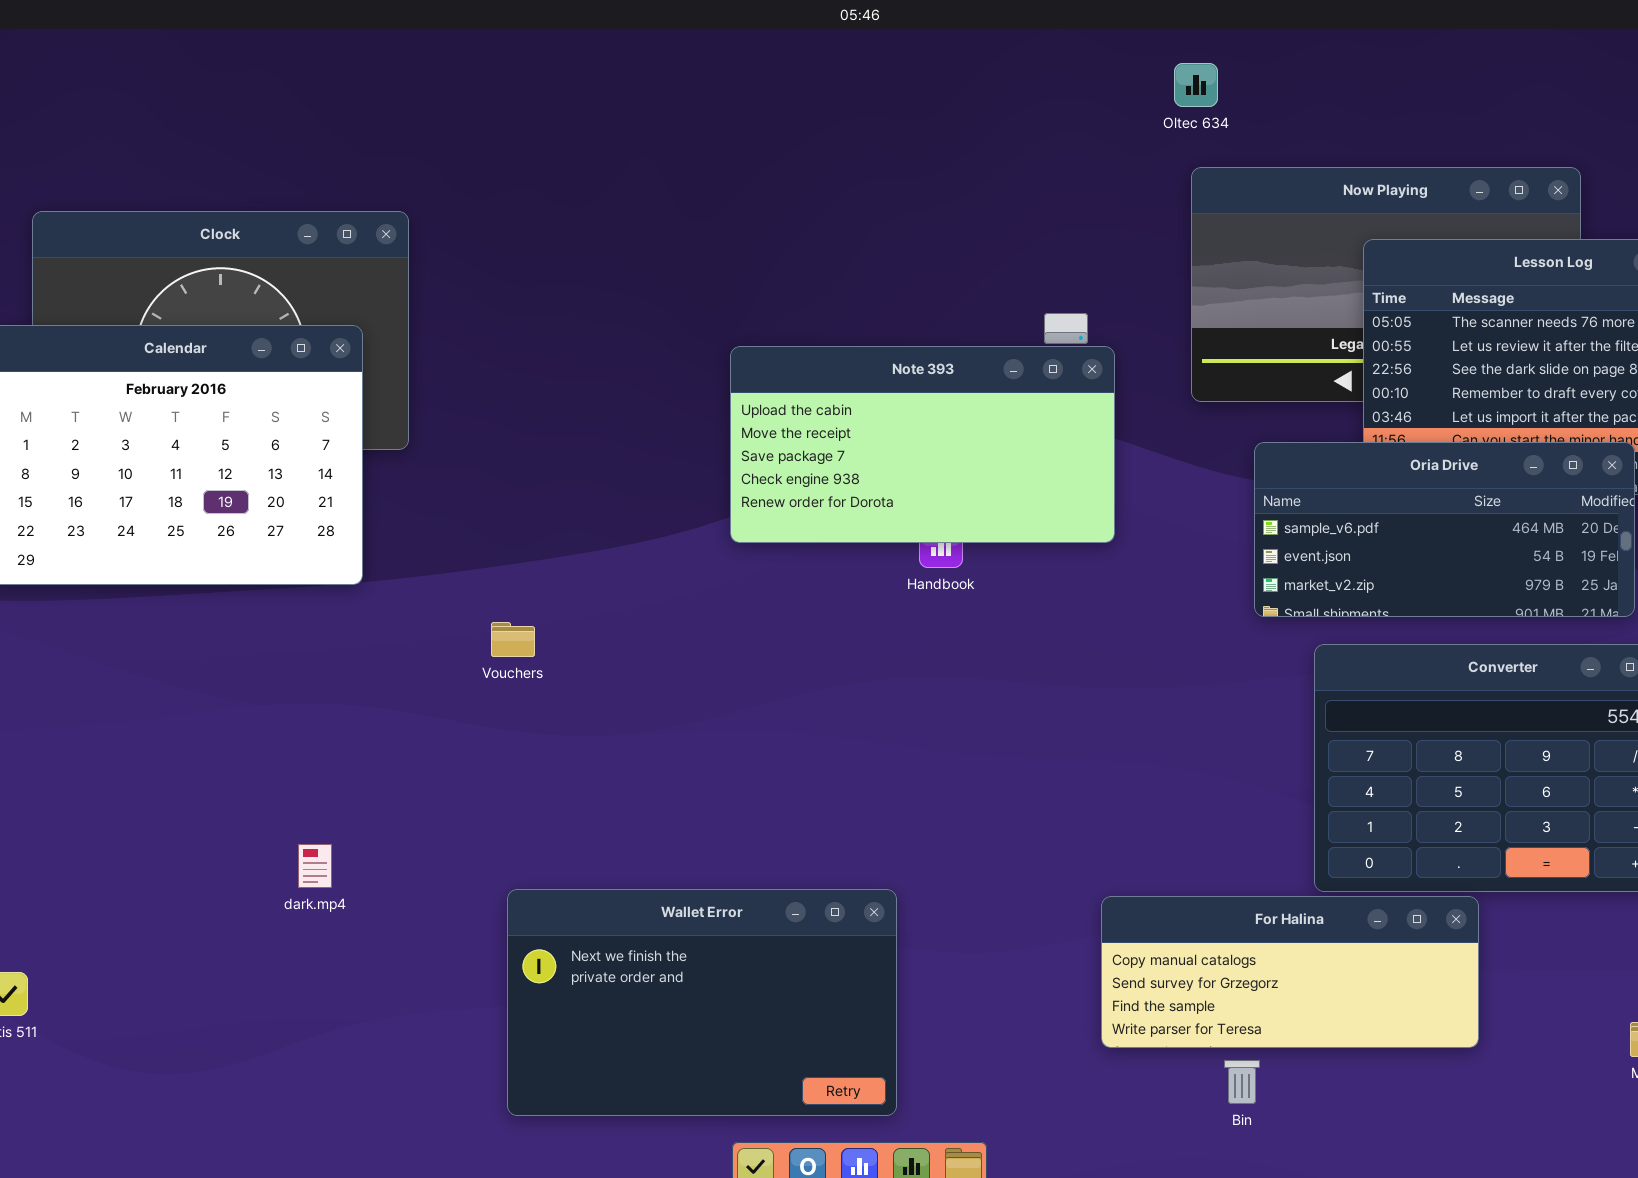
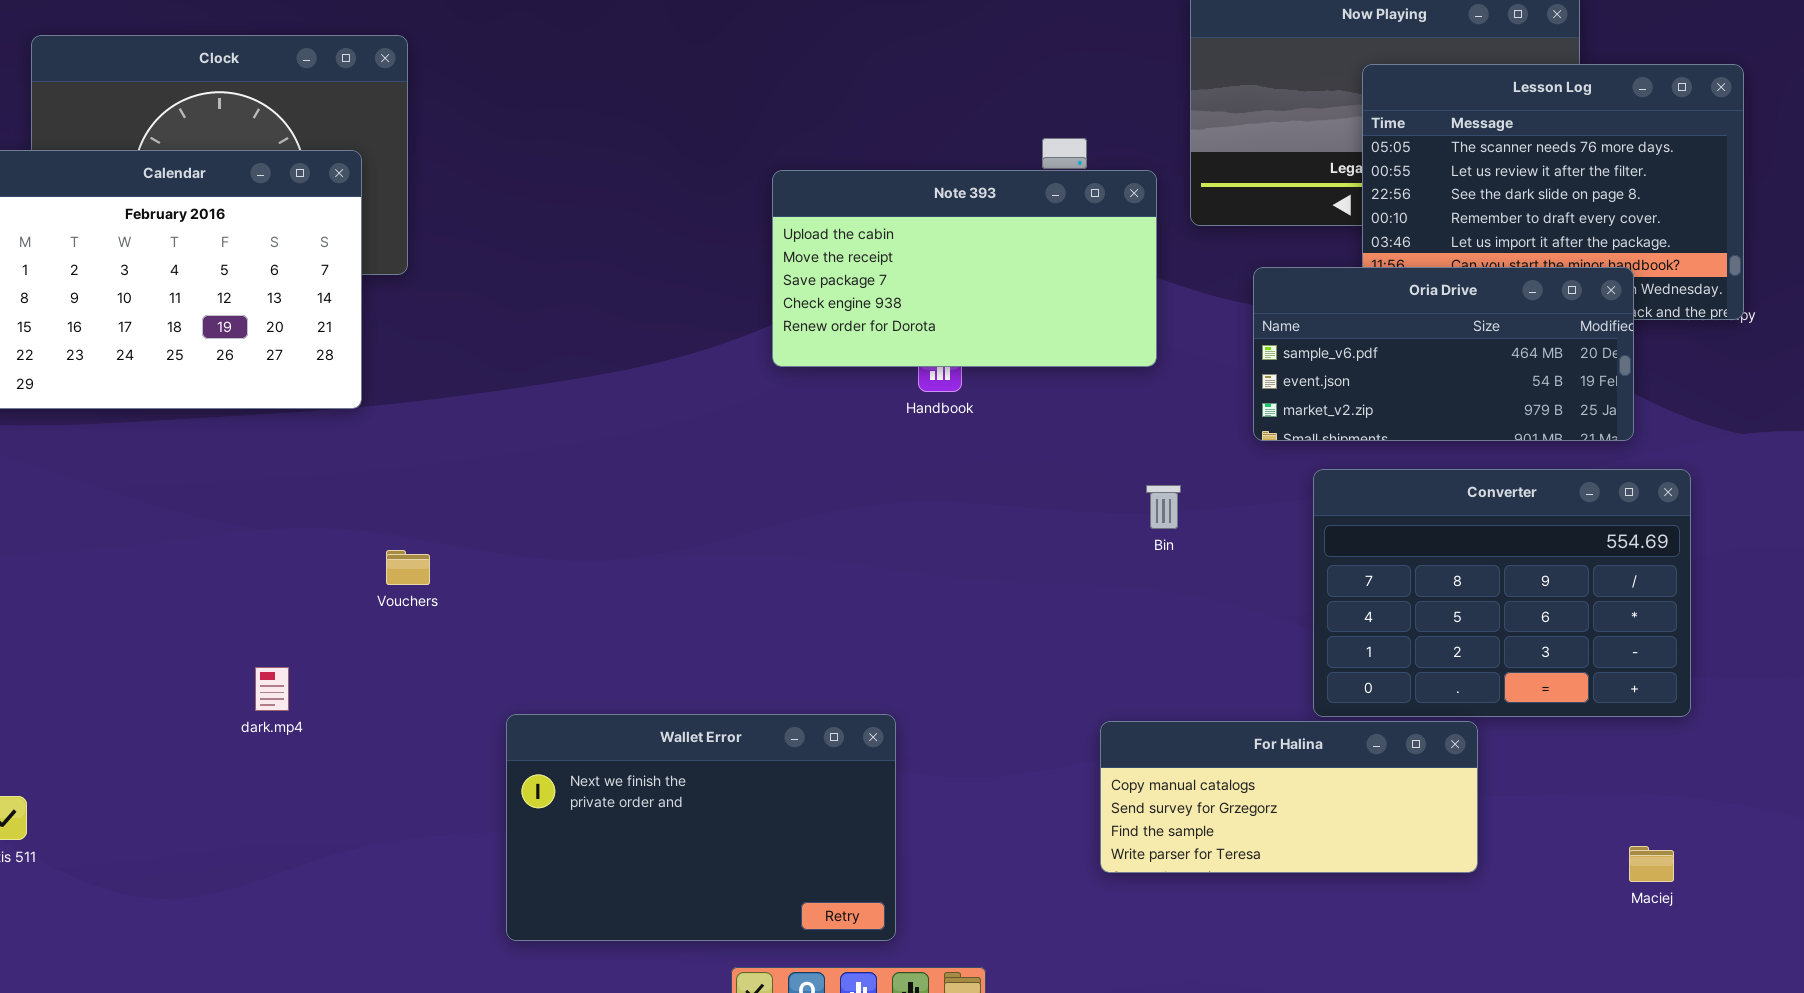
Note 393: [730,346,1115,543] -> [772,170,1157,367], moved
Vouchers: [491,622,535,657] -> [386,550,430,585], moved
dark.mp4: [298,844,332,888] -> [255,667,289,711], moved
Bin: [1224,1060,1260,1104] -> [1146,485,1181,529], moved

